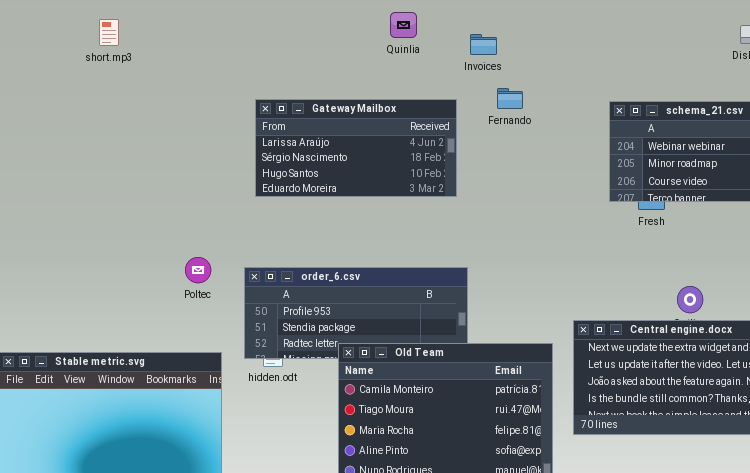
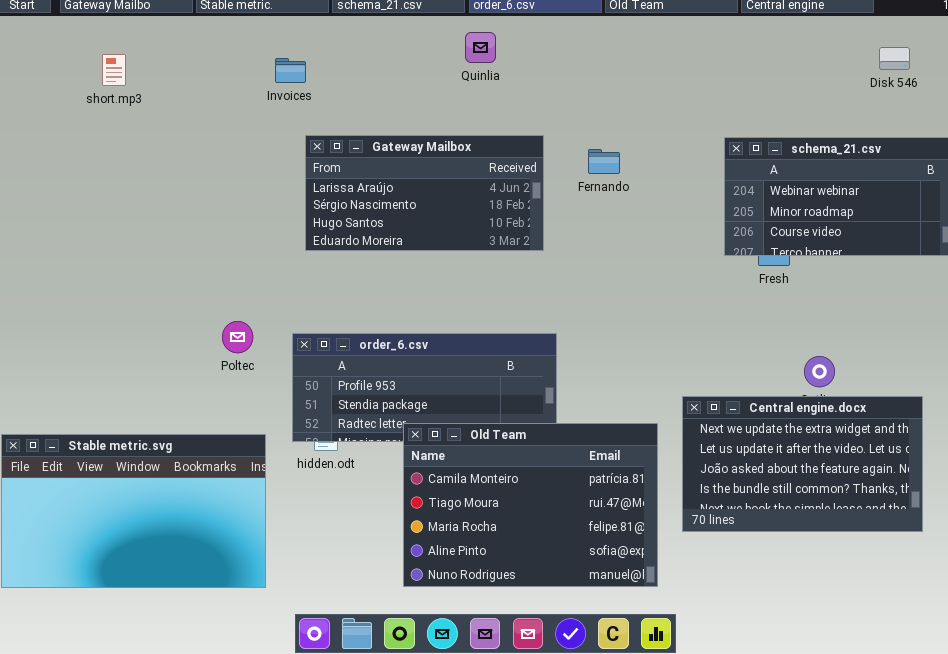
short.mp3: [99,19,119,46] -> [102,54,126,86], moved
Invoices: [470,34,497,55] -> [275,58,306,83], moved
Fernando: [497,88,523,109] -> [588,149,620,174], moved

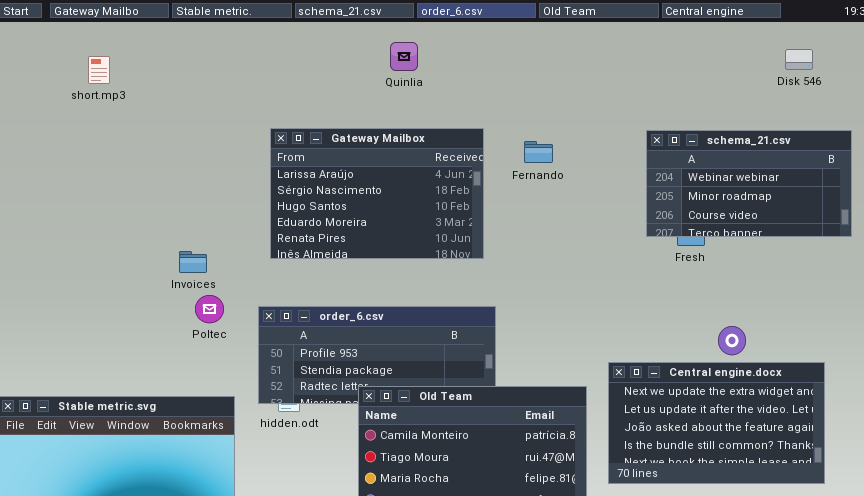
Quinlia: [465,32,496,63] -> [390,42,418,71], moved
Invoices: [275,58,306,83] -> [179,251,207,273], moved
Gateway Mailbox: [305,135,544,251] -> [270,128,484,259], resized

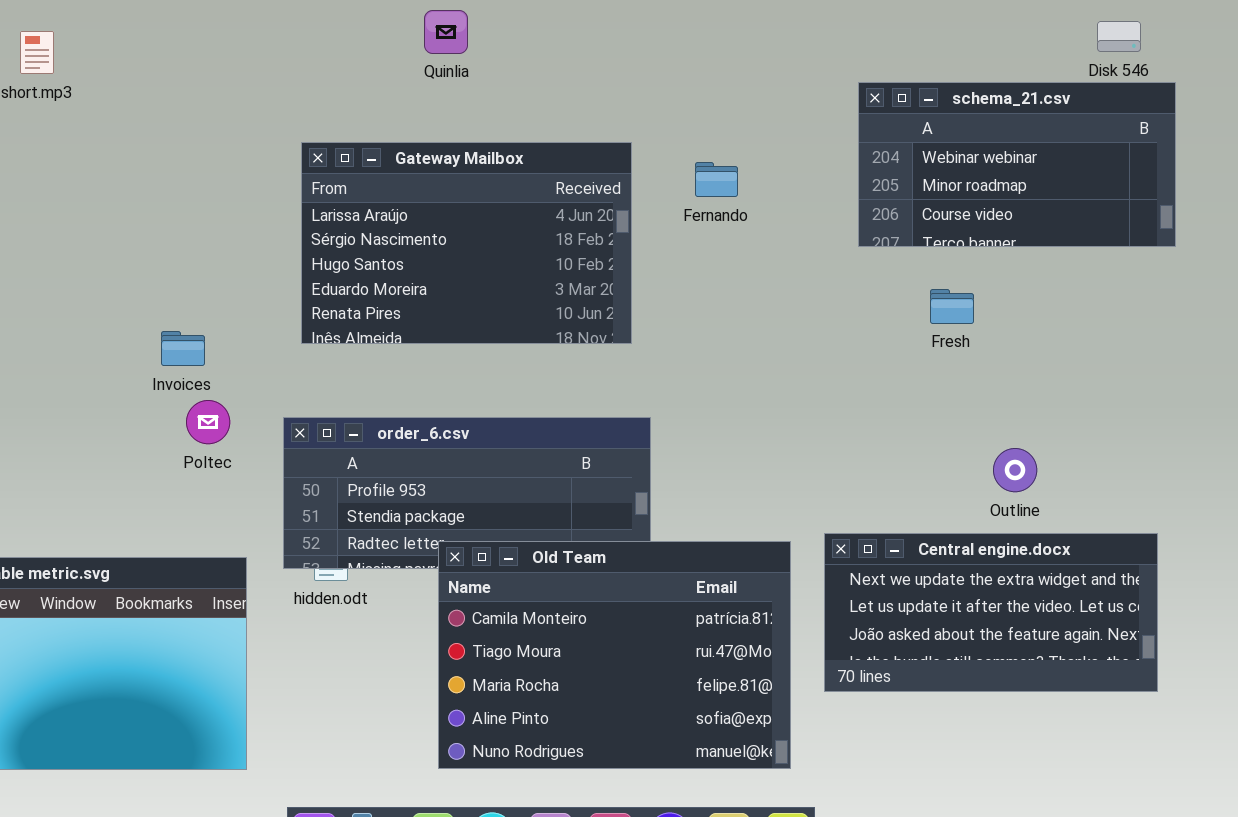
Quinlia: [390,42,418,71] -> [424,10,468,54], moved
schema_21.csv: [646,130,852,237] -> [858,82,1176,247], moved
Central engine.docx: [608,362,825,484] -> [824,533,1158,692], resized

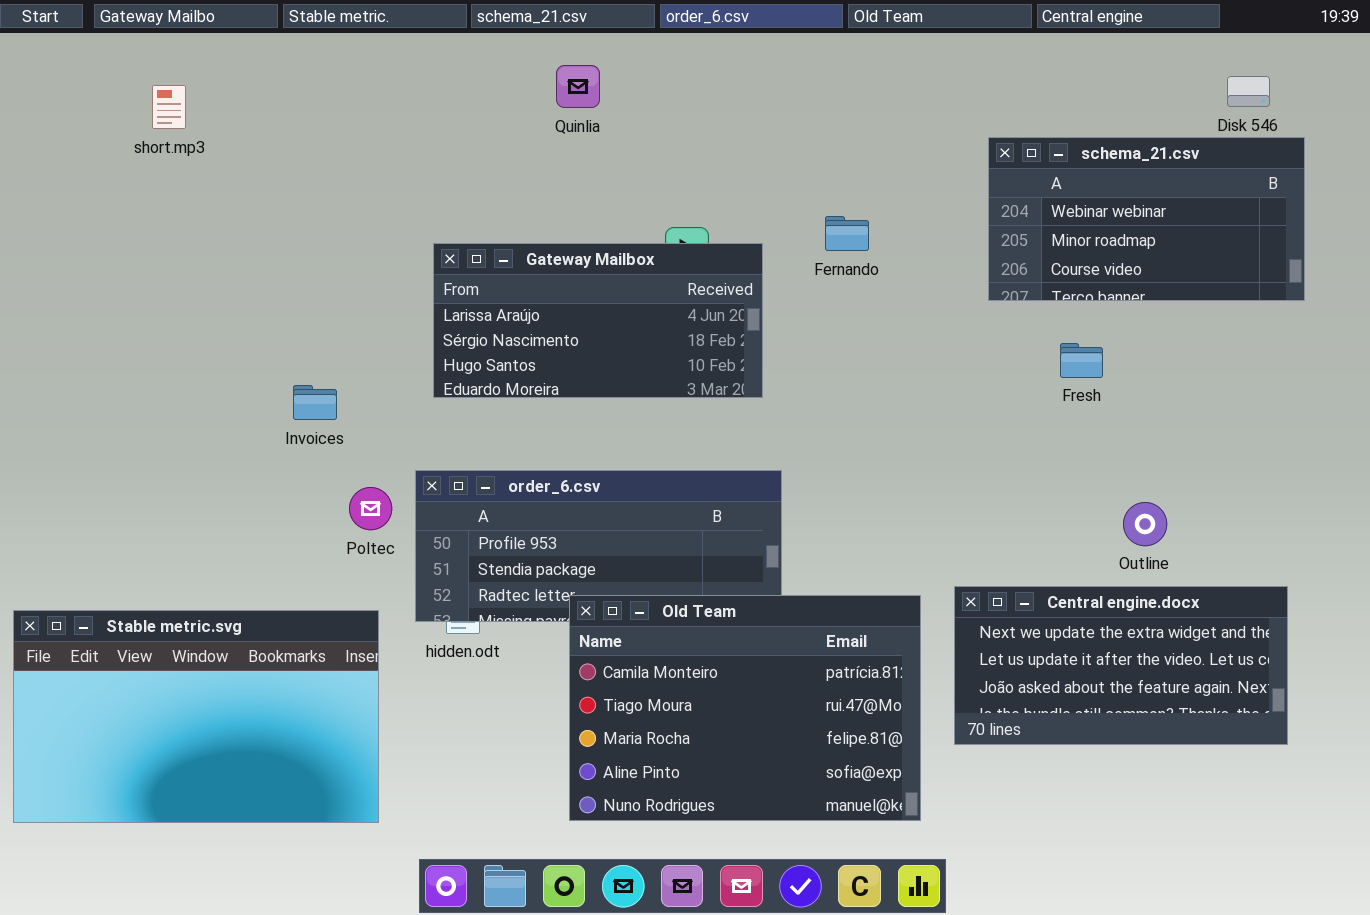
Gateway Mailbox: [301,142,632,344] -> [433,243,763,398], resized
Poltec: [186,400,230,444] -> [349,487,392,530], moved

